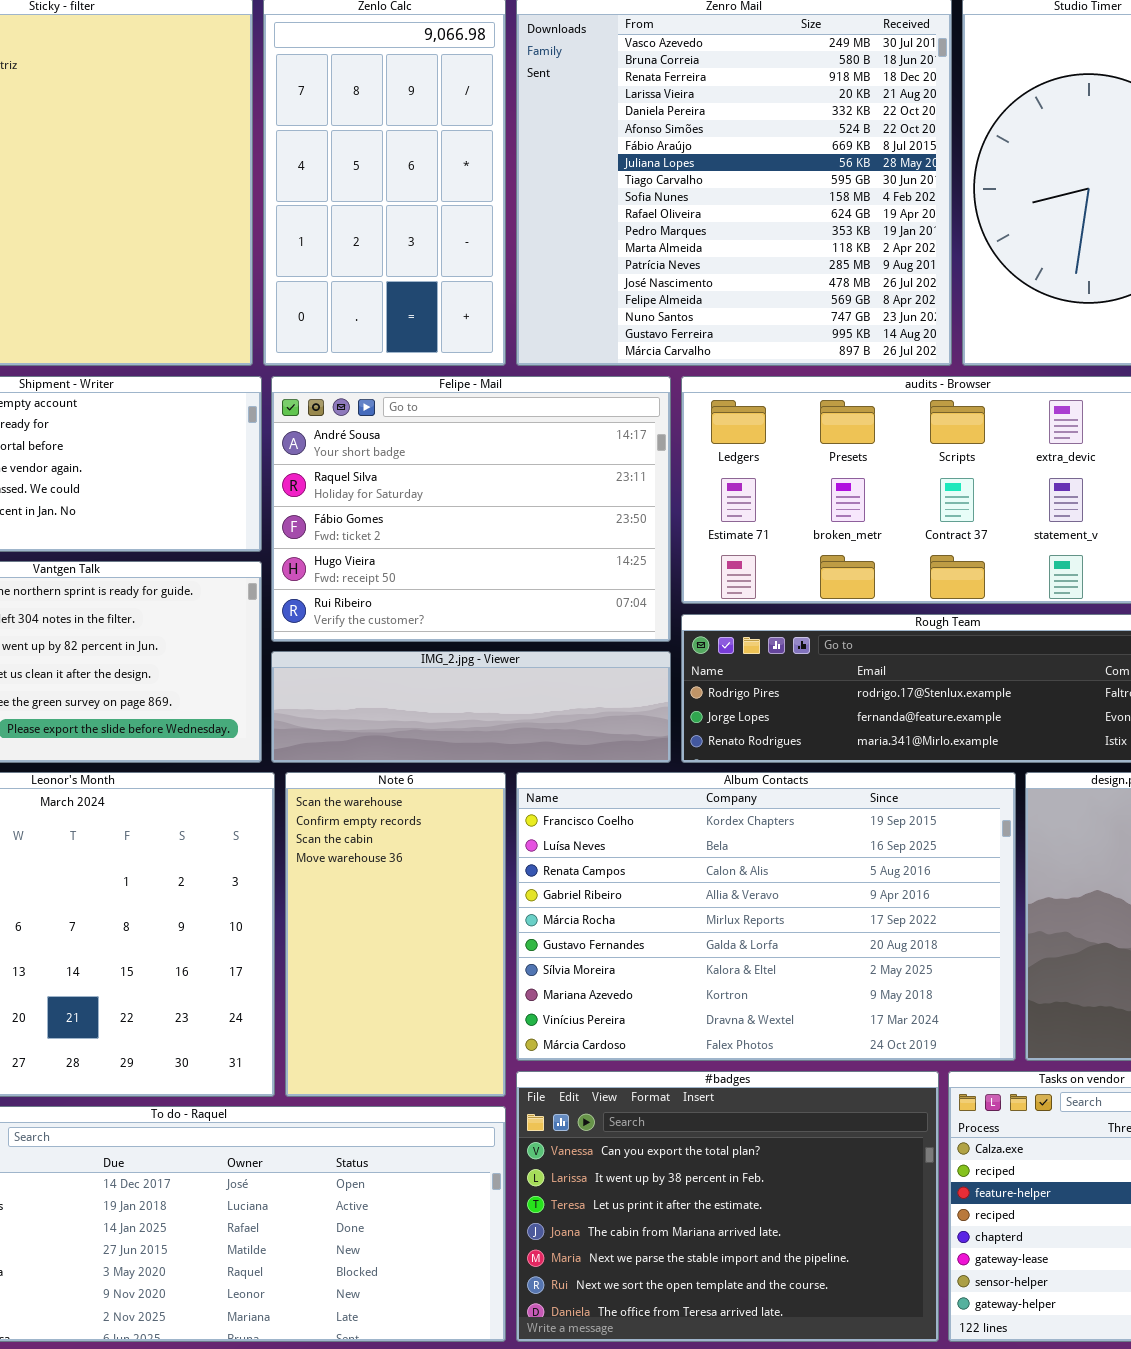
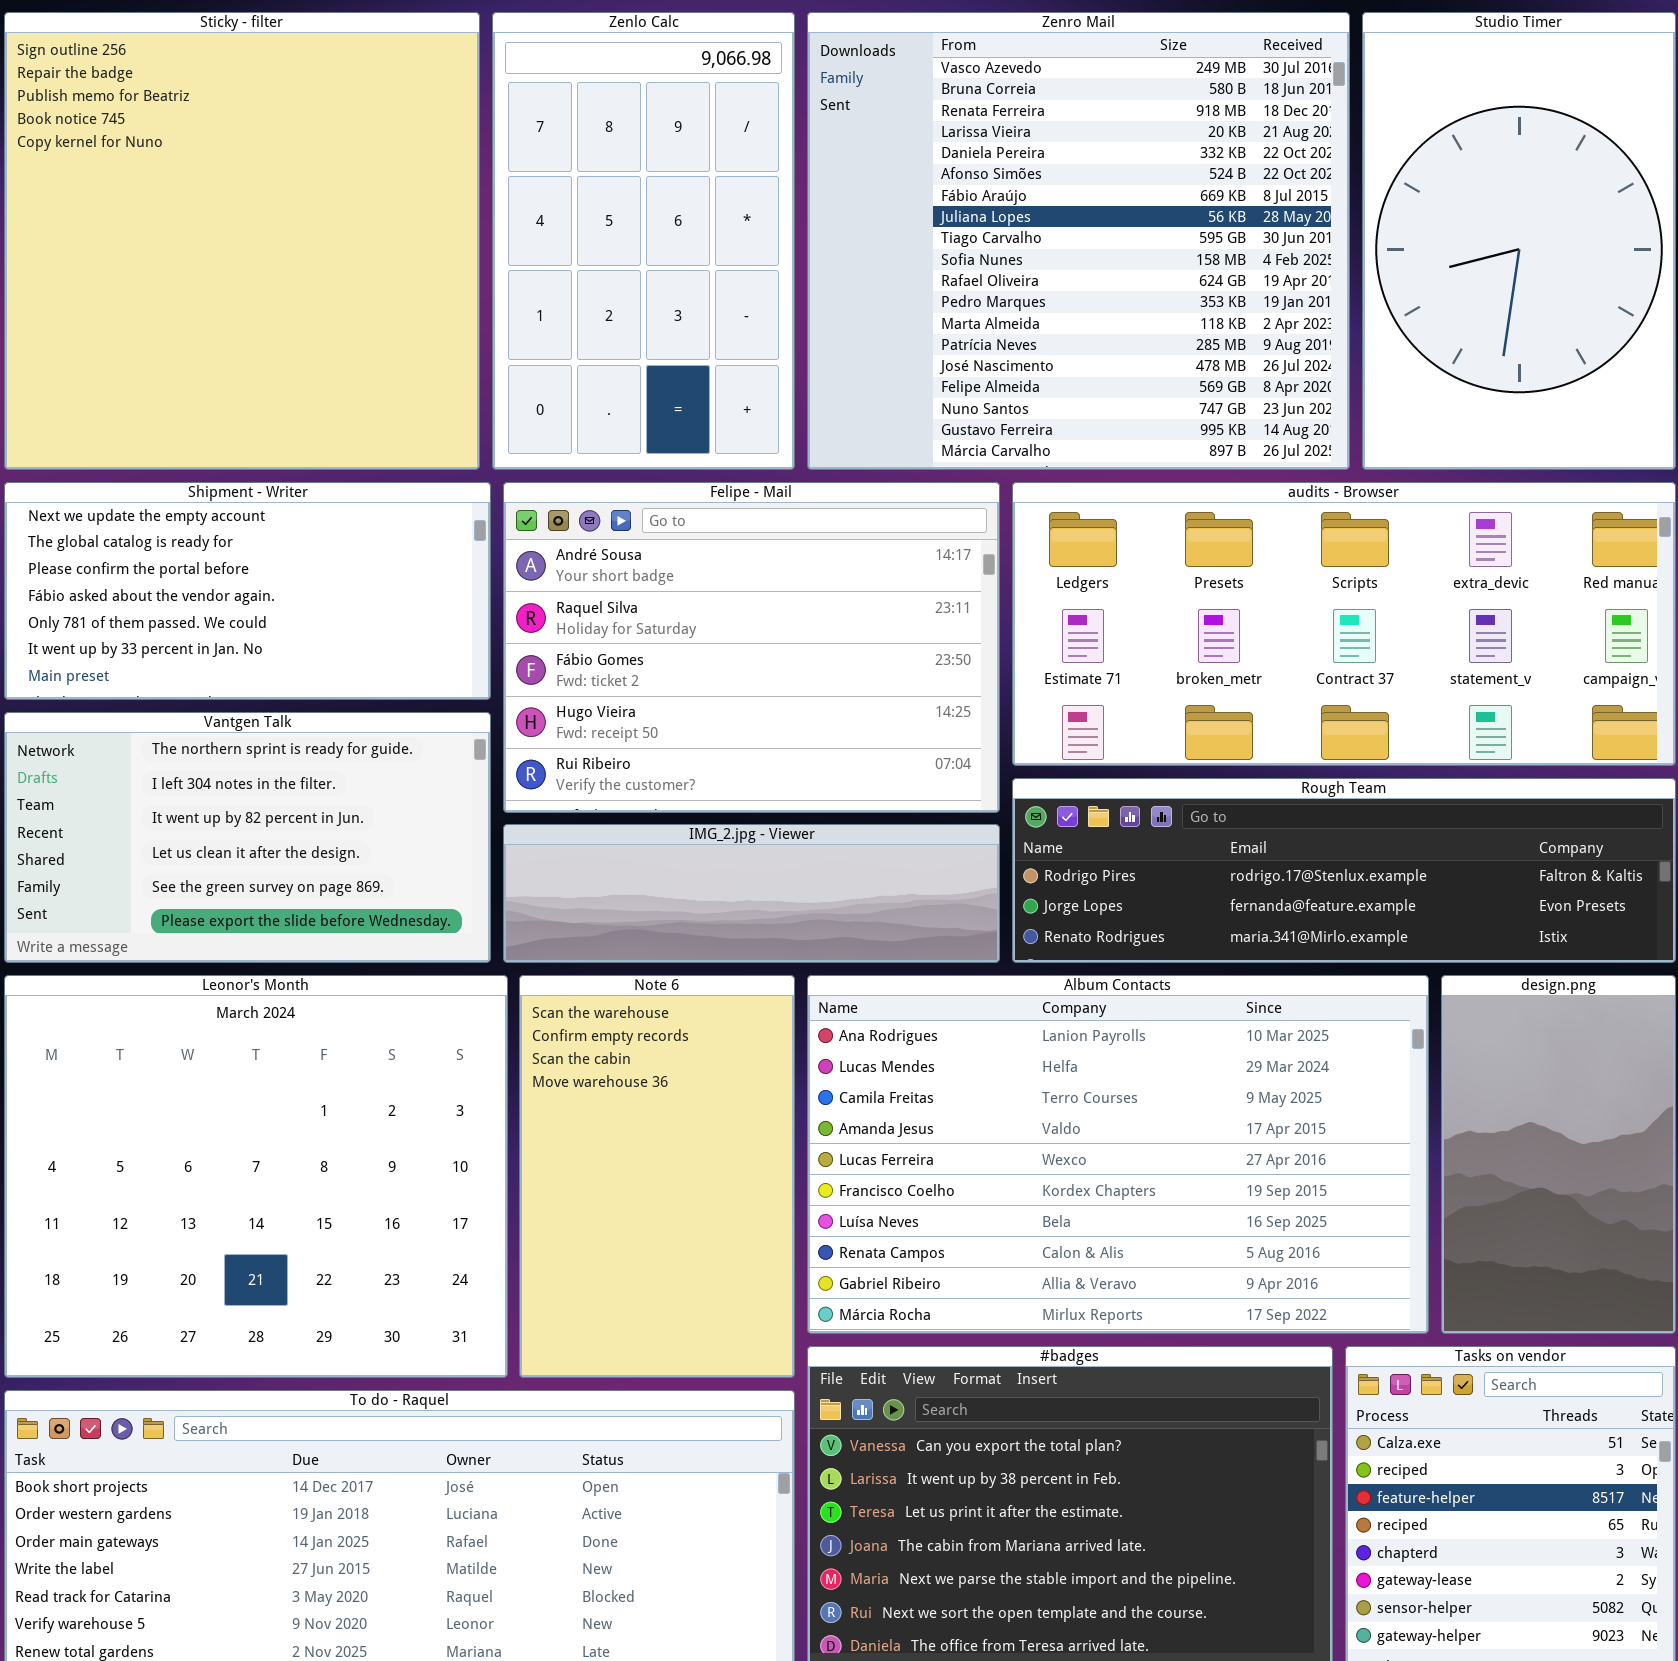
Album Contacts: [516,772,1016,1061] -> [807,975,1429,1334], scrolled up 5 rows

